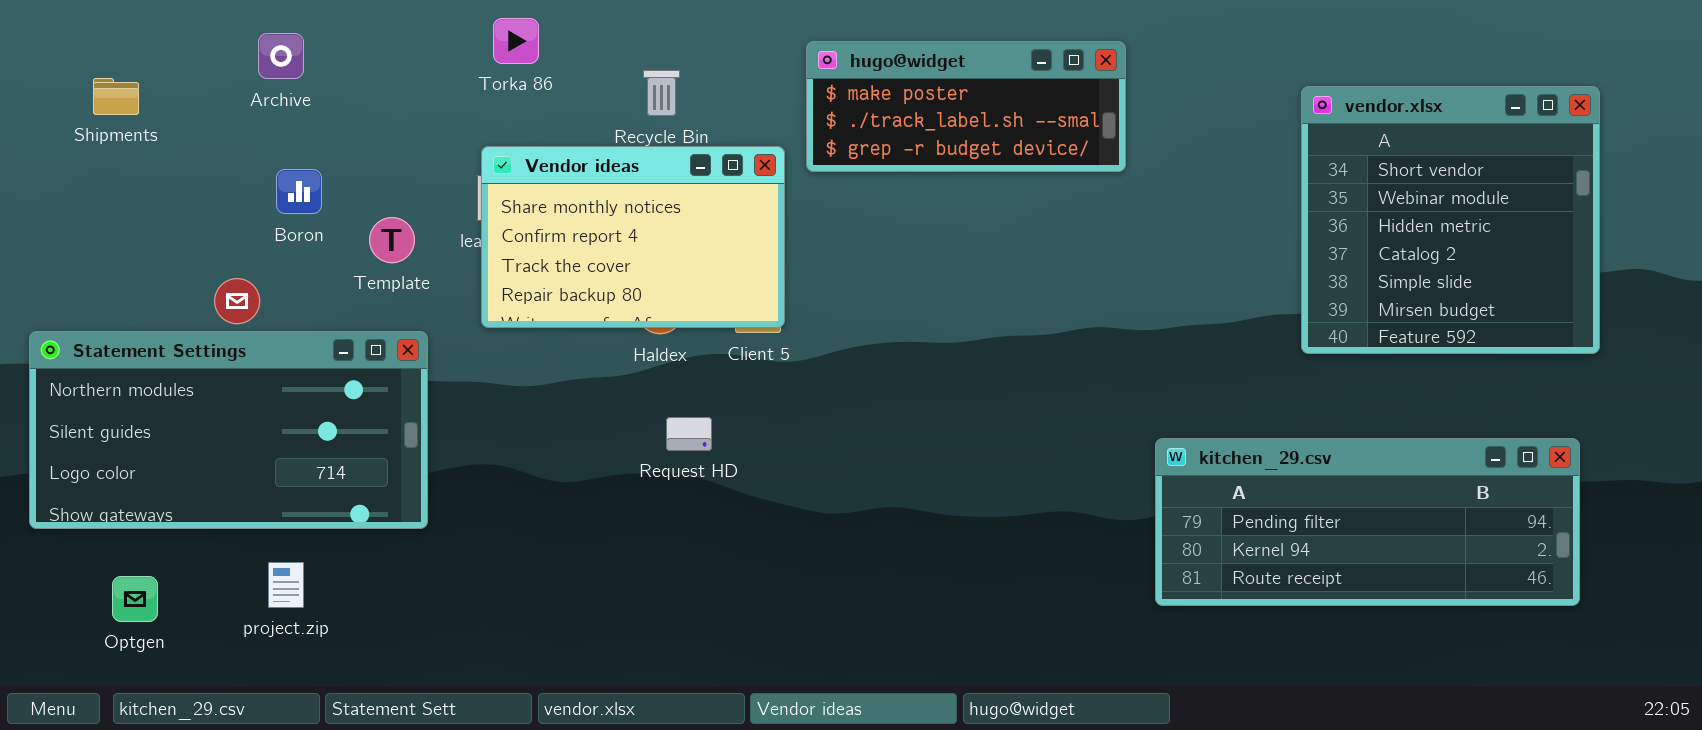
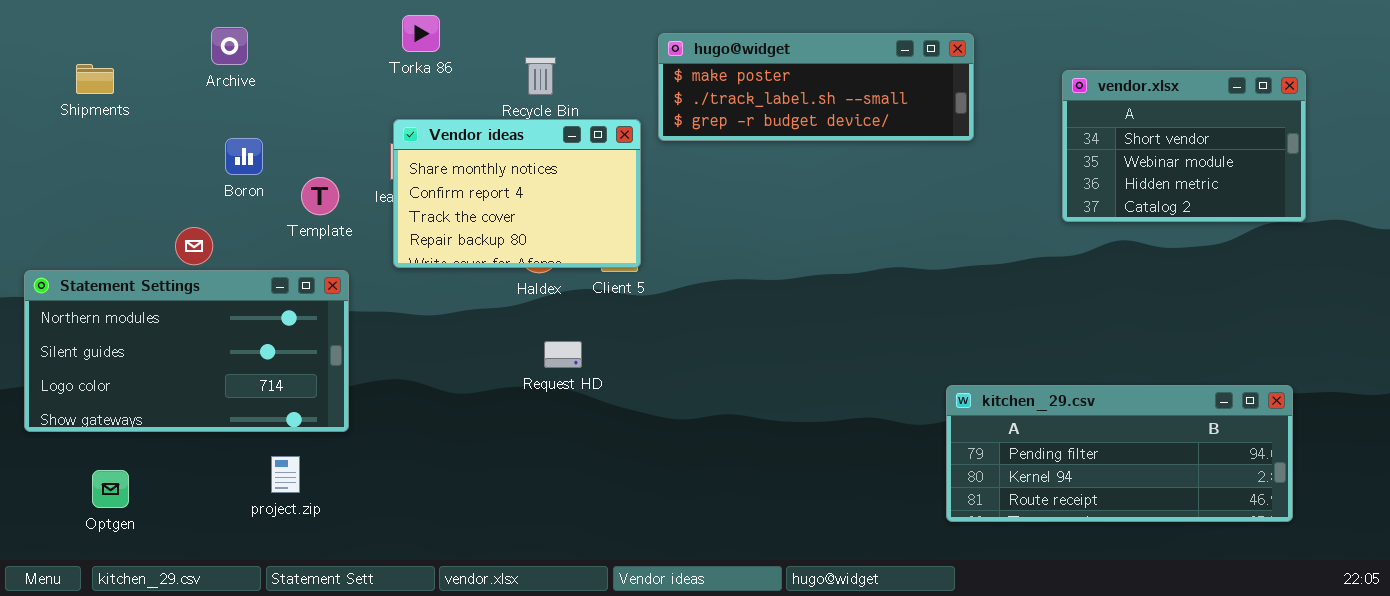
hugo@widget: [806,41,1126,172] -> [658,33,974,141], resized
vendor.xlsx: [1301,86,1600,354] -> [1062,70,1306,222], resized
kitchen_29.csv: [1155,438,1580,606] -> [946,385,1293,522], moved
project.zip: [268,562,304,608] -> [271,456,300,493], moved

